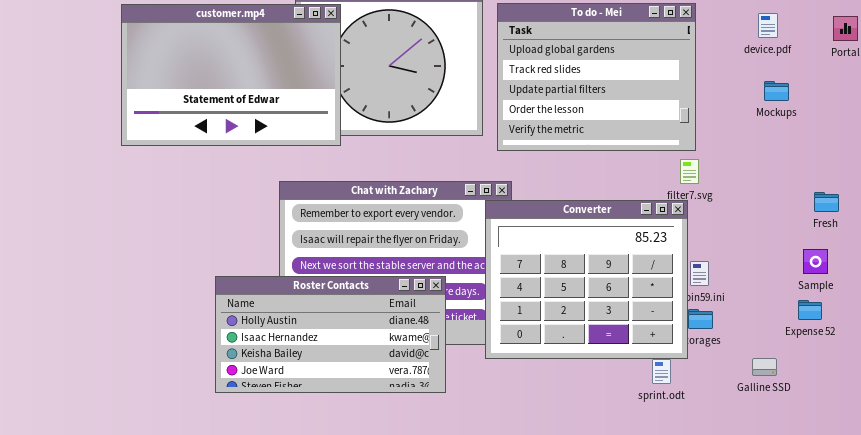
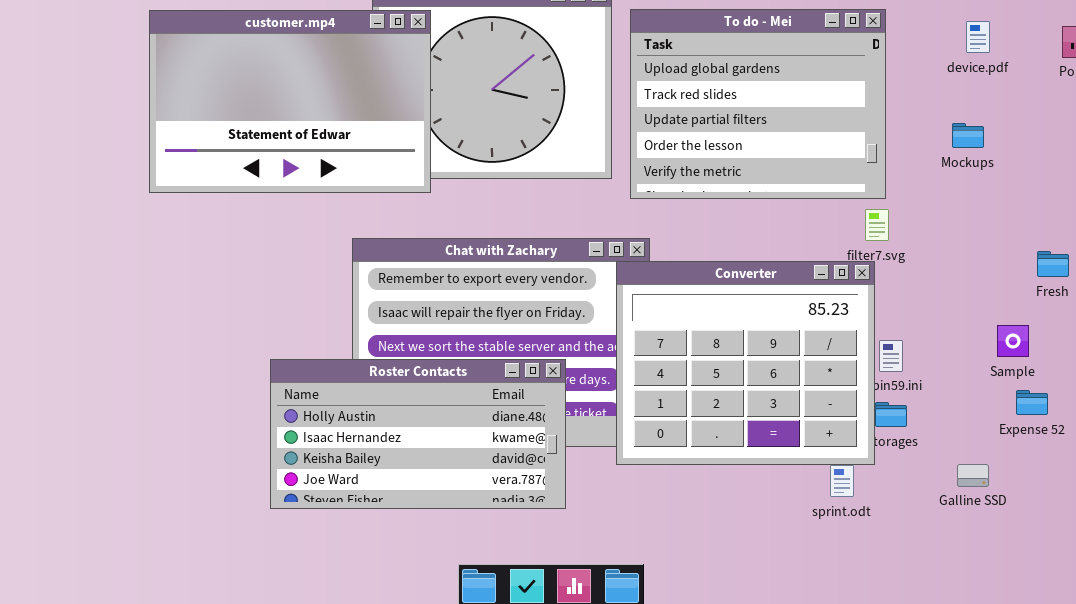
Mockups: [764,81,789,101] -> [952,123,984,148], moved
Sample: [803,249,828,274] -> [997,325,1029,357], moved

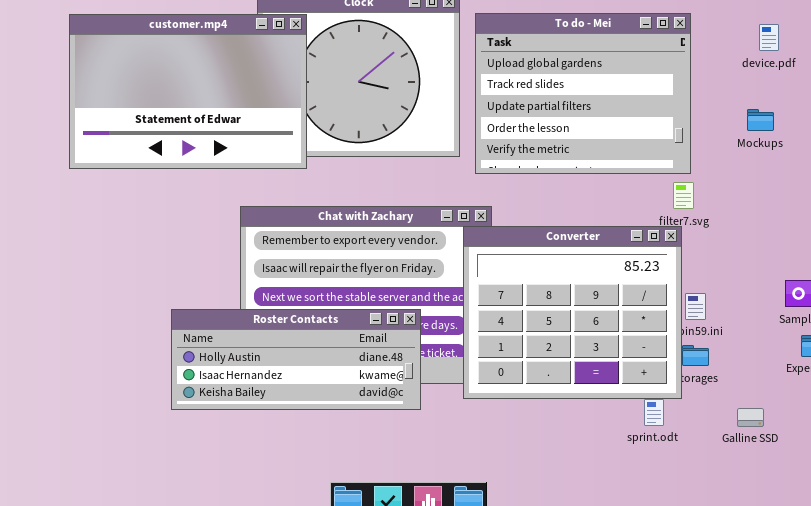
Roster Contacts: [270,359,566,509] -> [171,309,421,410], resized
Galline SSD: [957,464,989,487] -> [737,408,764,427], moved

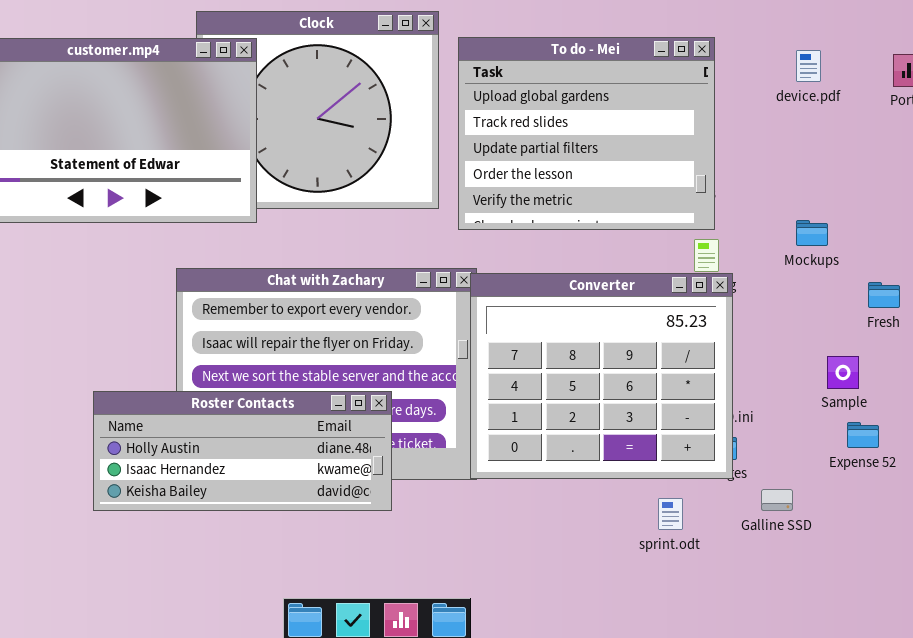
Mockups: [747,109,774,131] -> [796,220,828,246], moved
Converter: [463,226,682,399] -> [470,273,733,479], moved
Galline SSD: [737,408,764,427] -> [761,489,793,511], moved

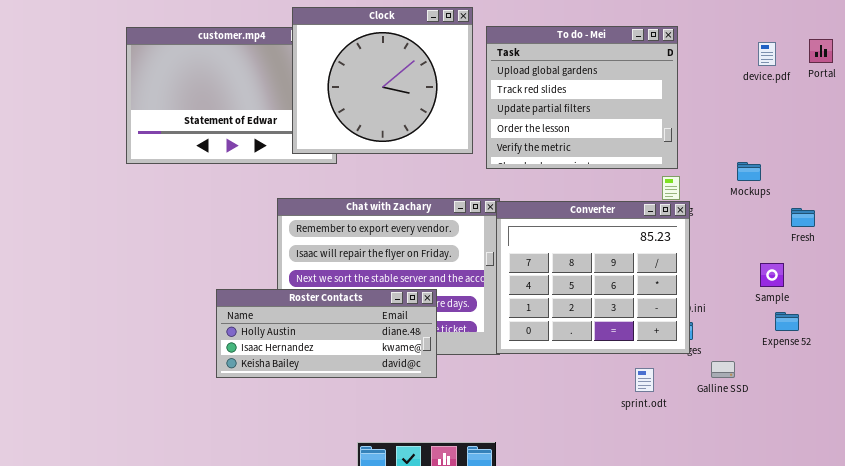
Clock: [196,11,439,209] -> [292,7,473,154], raised
device.pdf: [796,50,821,82] -> [758,42,776,66], moved

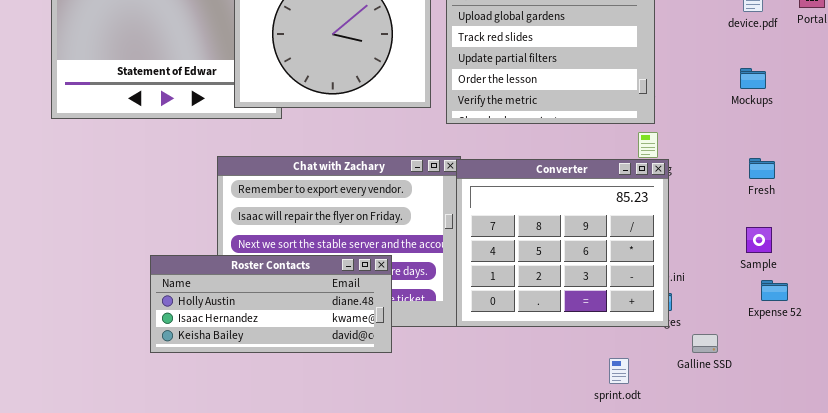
Mockups: [737,162,761,181] -> [740,68,766,89], moved
Fresh: [791,208,815,227] -> [749,158,775,179], moved
sprint.odt: [635,368,654,392] -> [609,358,629,384], moved

